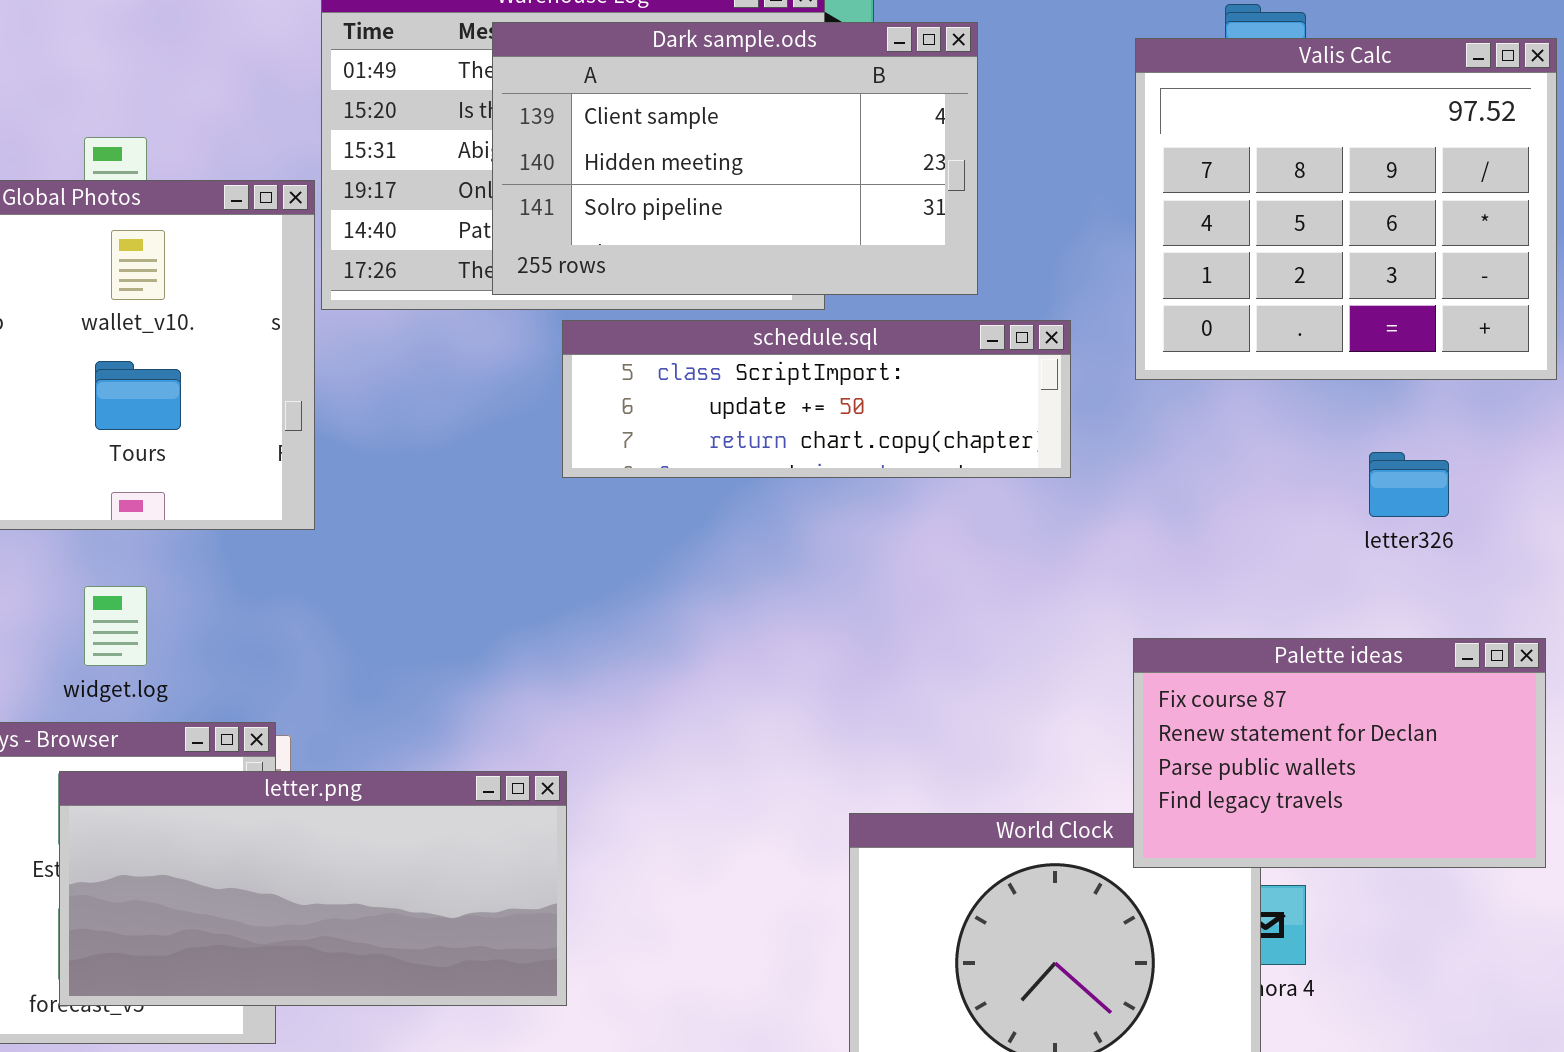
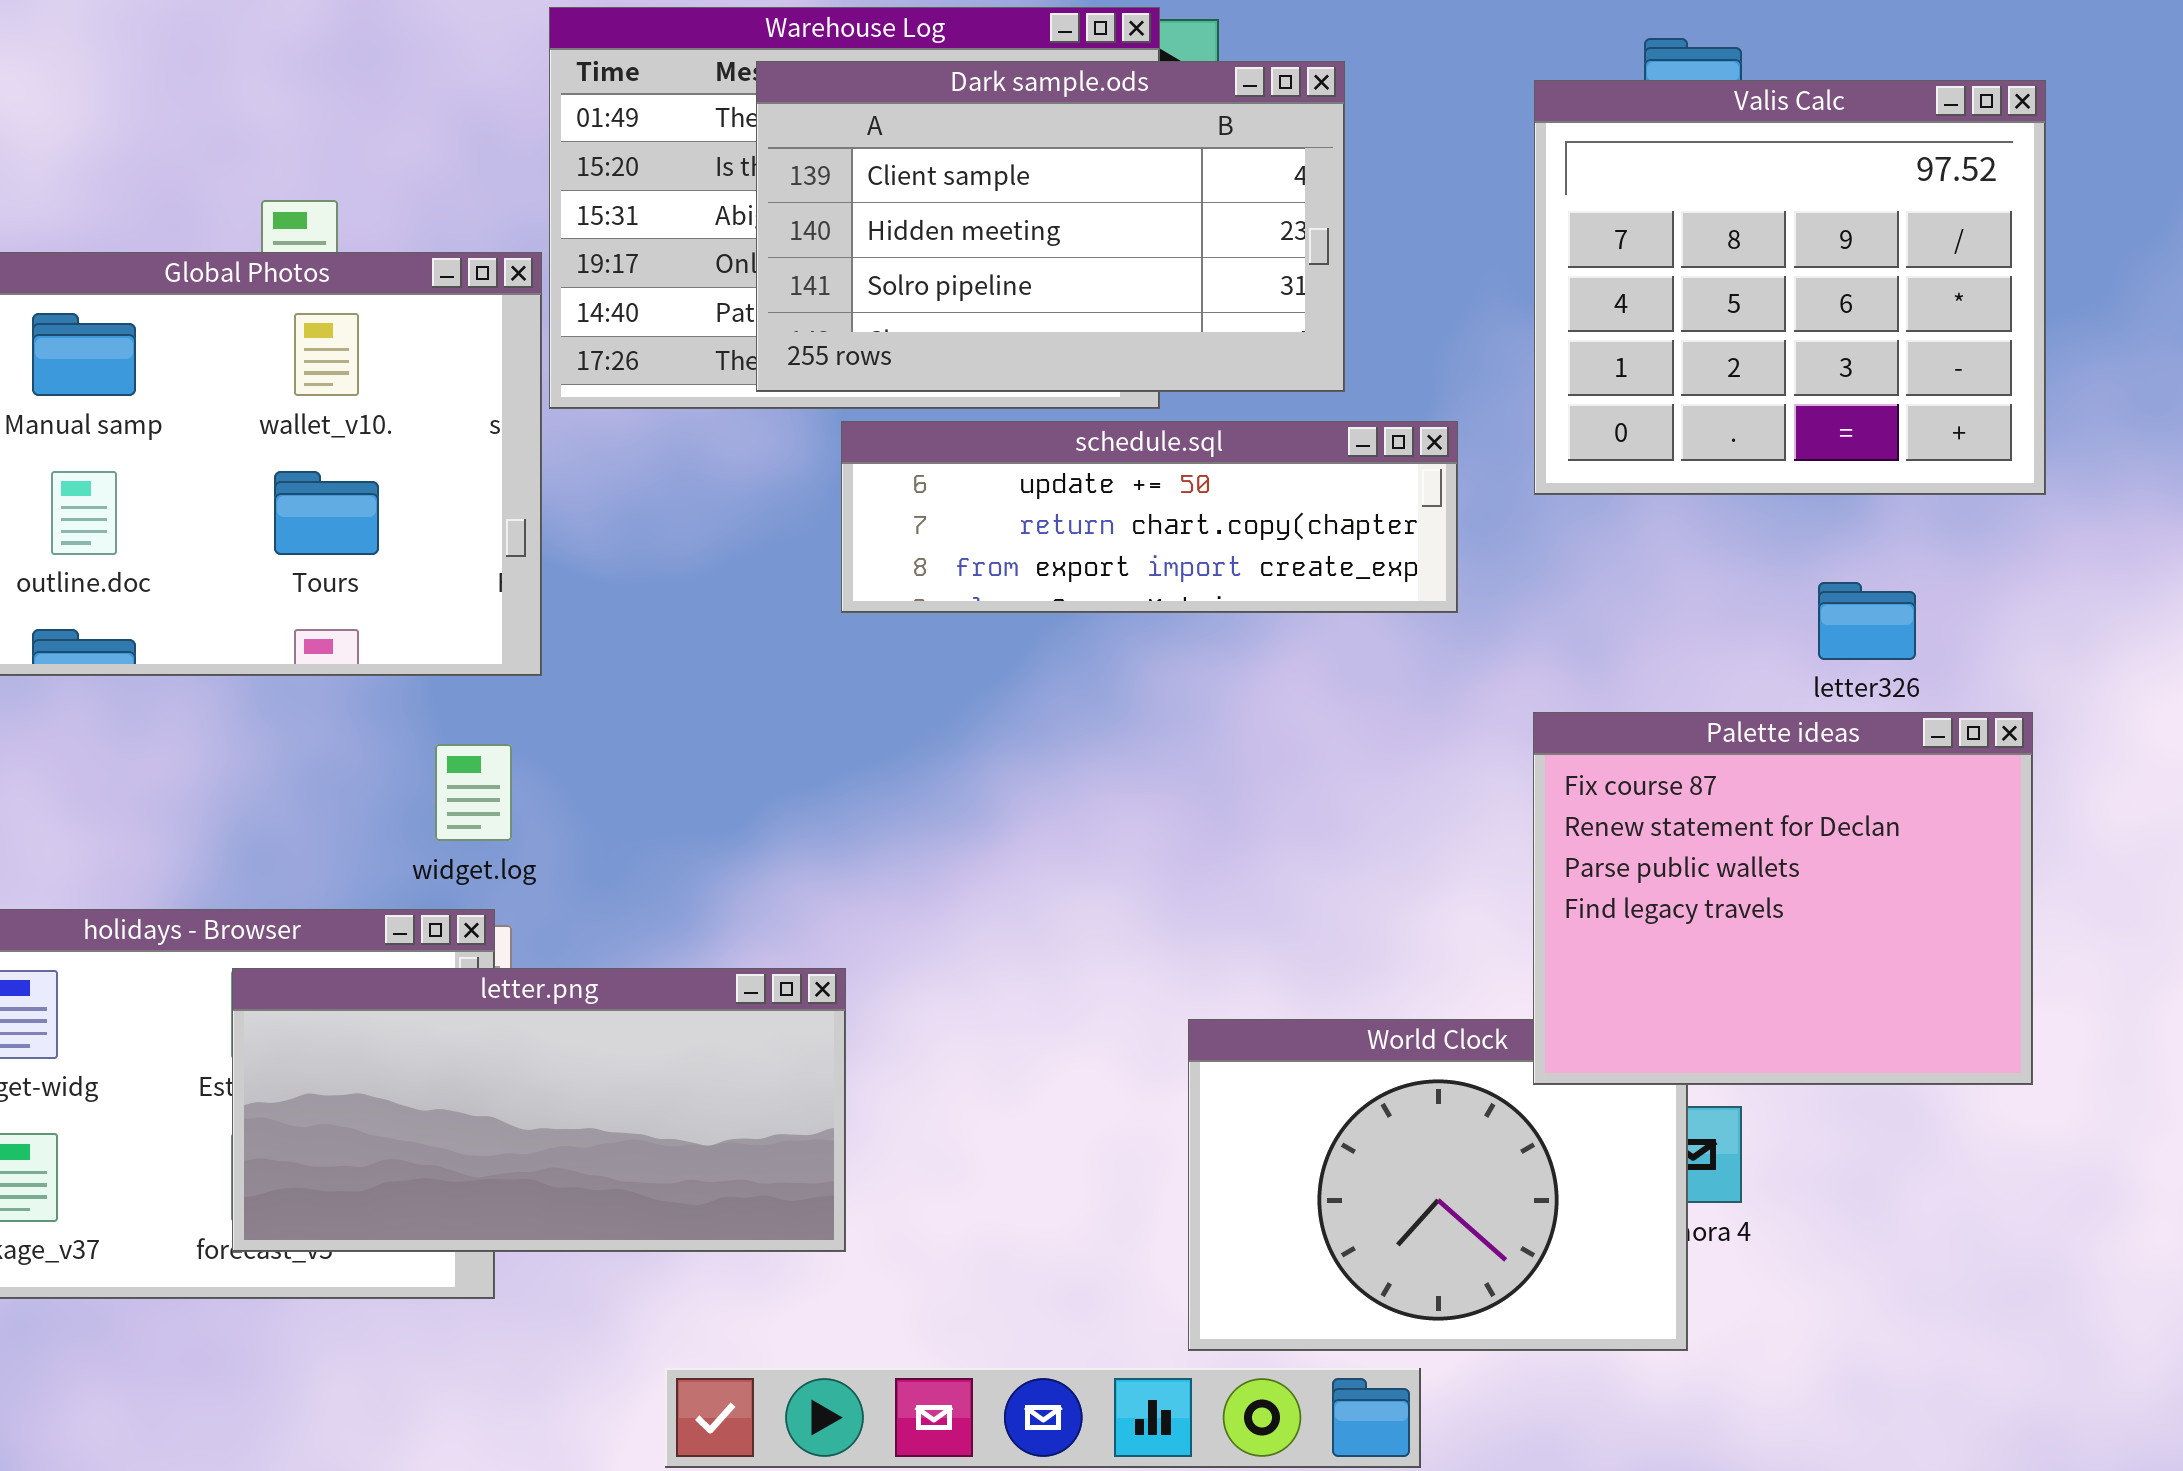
schedule.sql: [562,320,1071,478] -> [841,421,1458,613], scrolled down 1 row
widget.log: [84,586,147,666] -> [435,744,512,841], moved
Palette ideas: [1133,638,1546,868] -> [1533,712,2033,1085], resized

